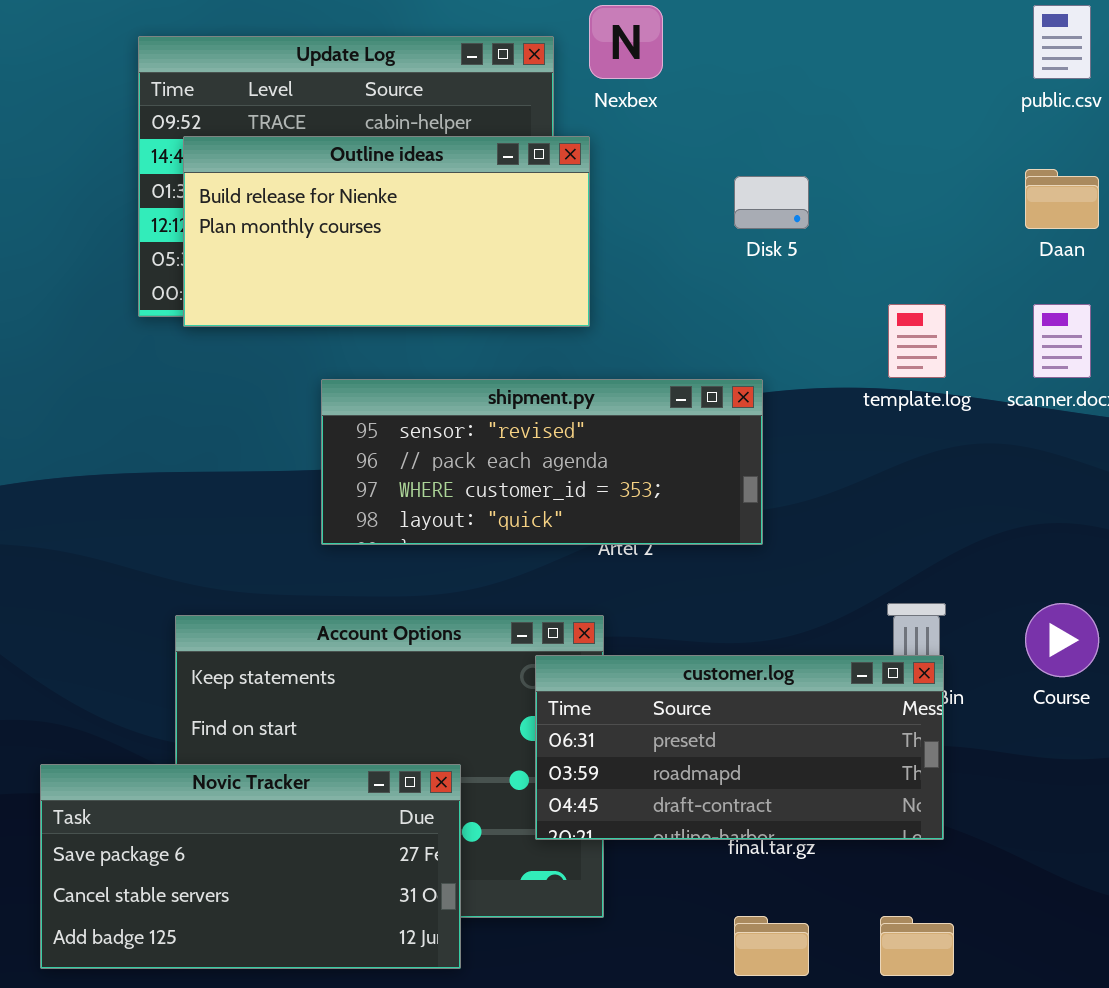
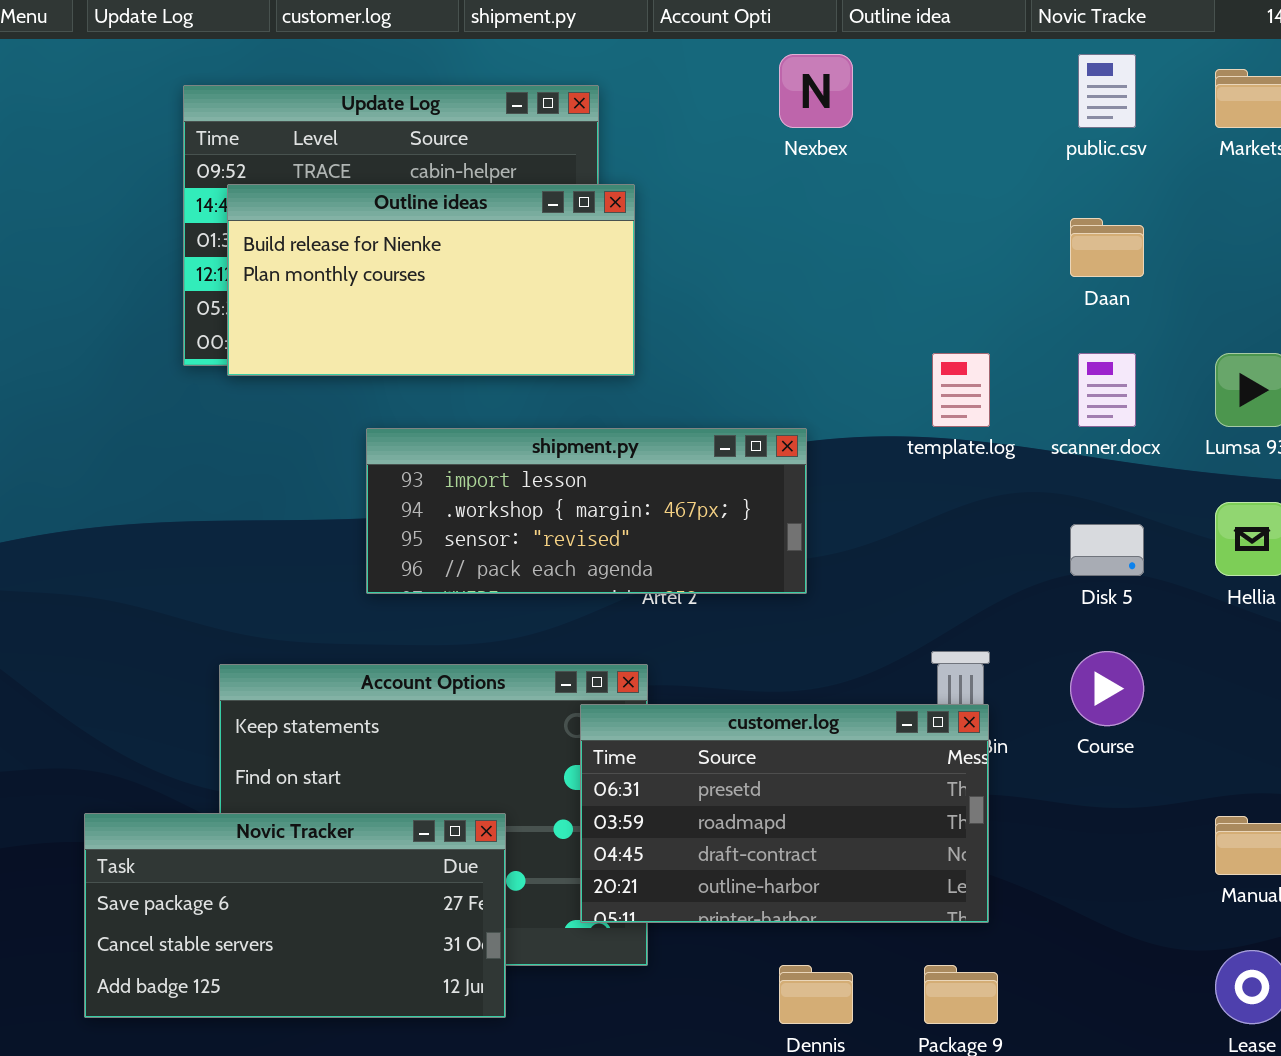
Nexbex: [589,5,663,79] -> [779,54,853,128], moved
Disk 5: [734,176,809,229] -> [1070,524,1144,576], moved
shipment.py: [321,379,763,545] -> [366,428,807,594], scrolled up 2 rows
customer.log: [535,655,944,840] -> [580,704,989,923], resized

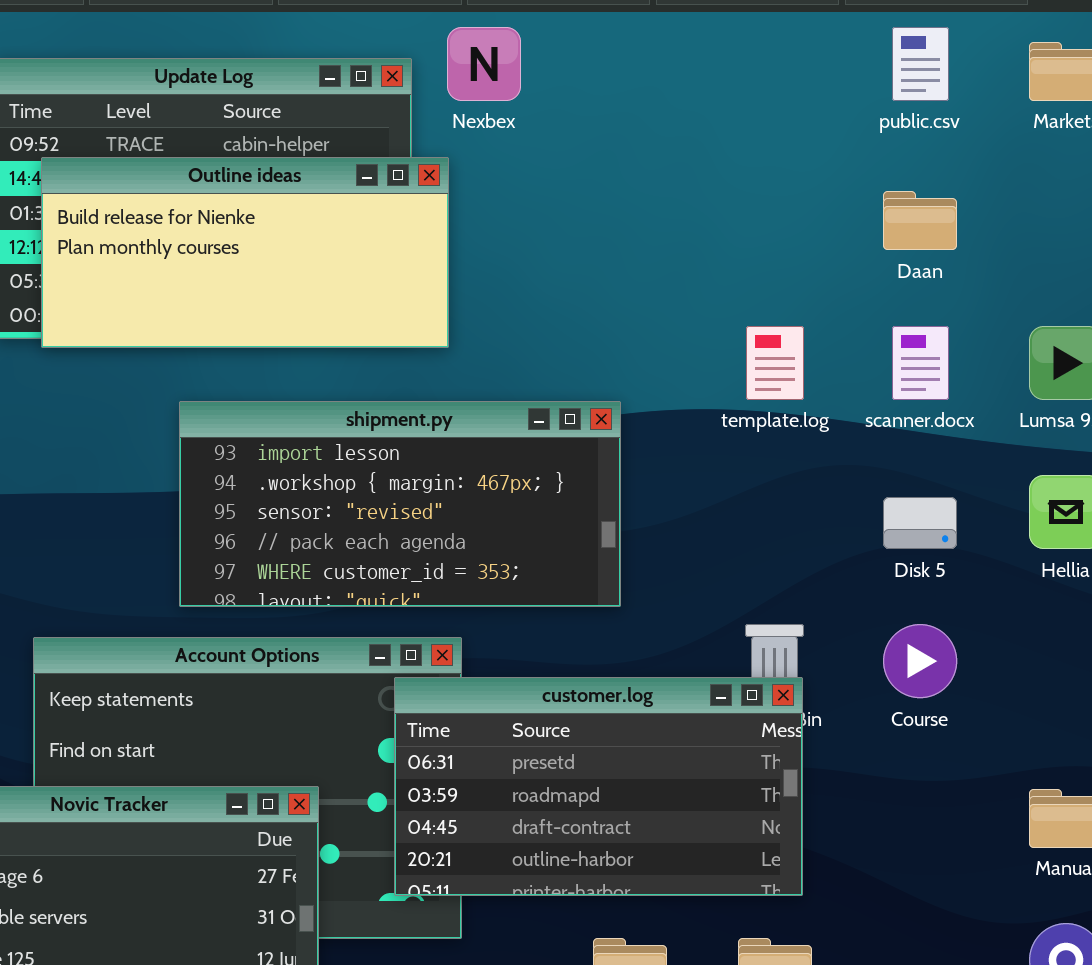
Nexbex: [779,54,853,128] -> [447,27,521,101], moved
shipment.py: [366,428,807,594] -> [179,401,621,607], resized

